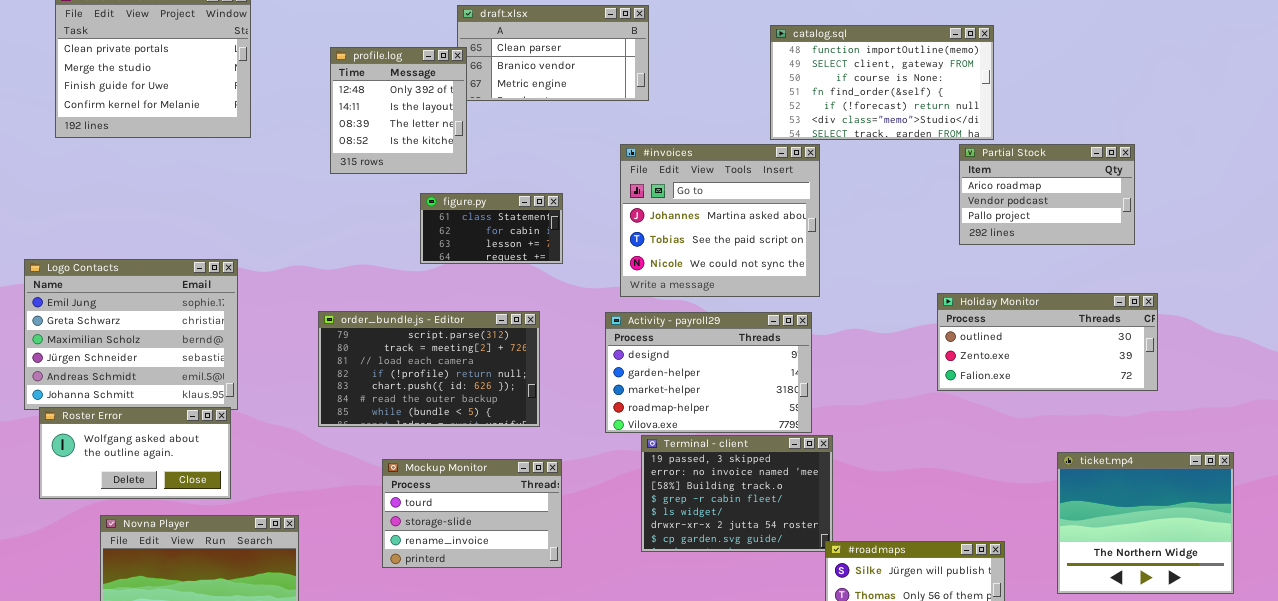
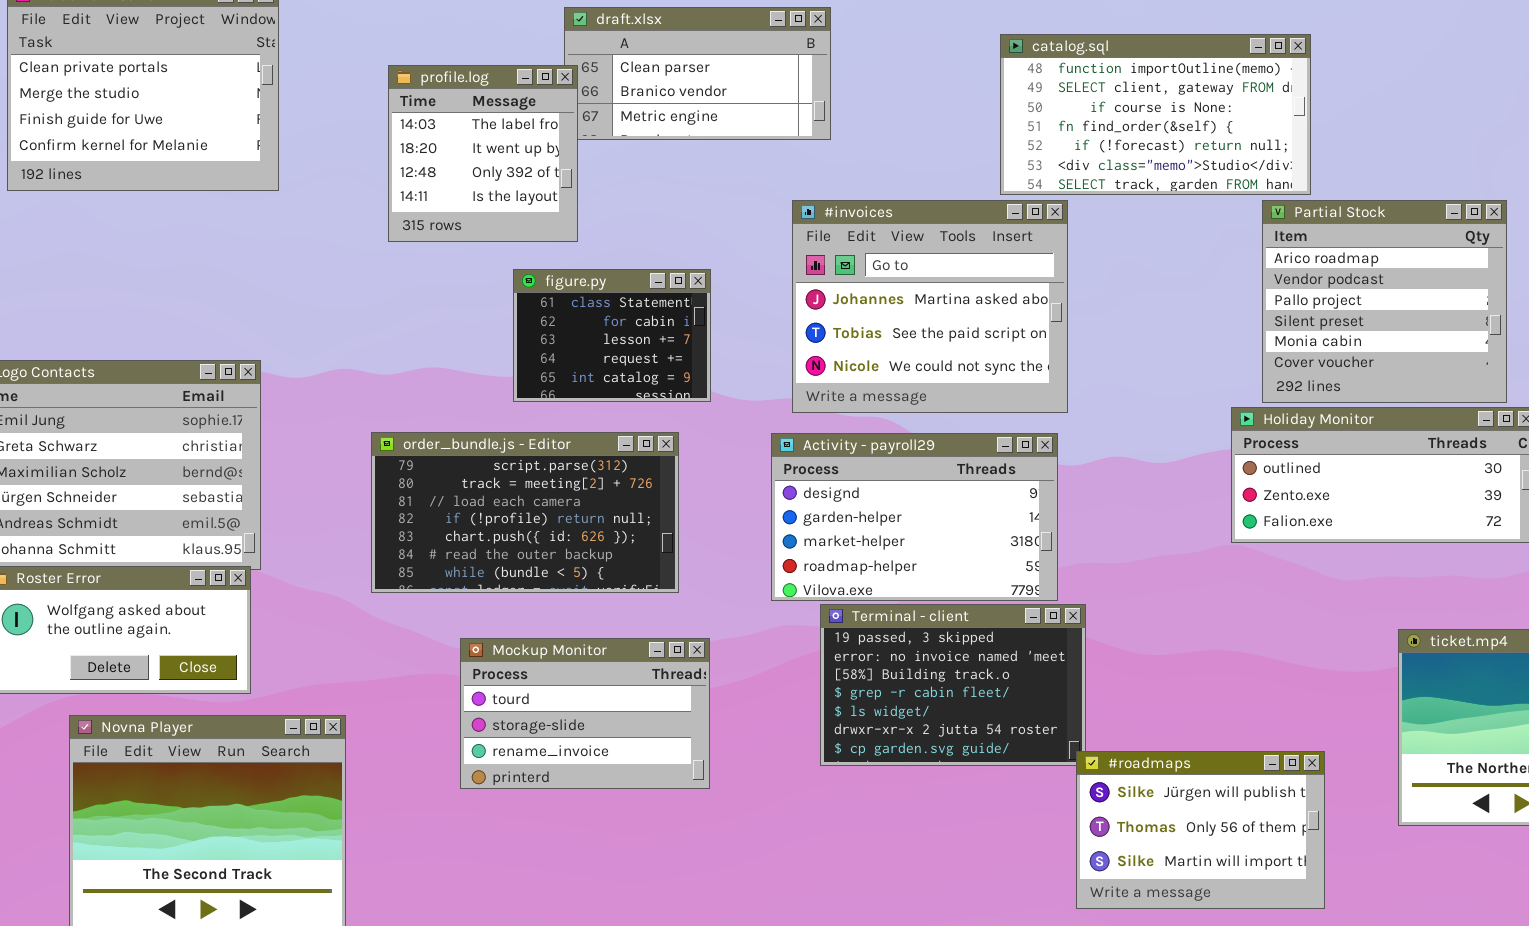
profile.log: [330,47,467,174] -> [388,65,578,242], scrolled up 2 rows
Partial Stock: [959,144,1135,245] -> [1262,200,1507,403], resized
figure.py: [420,193,563,264] -> [513,269,711,402], resized

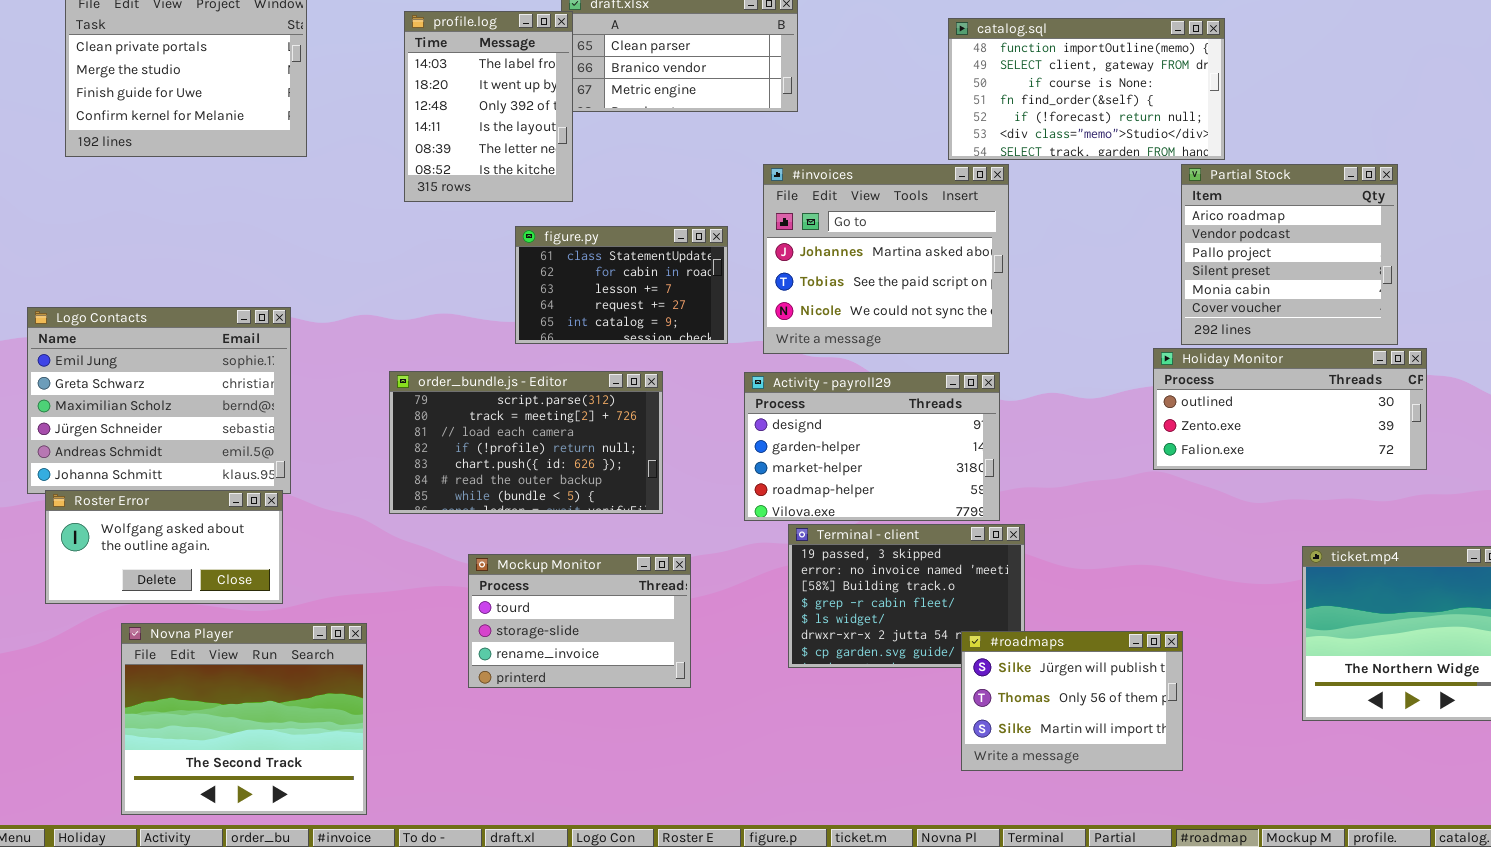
profile.log: [388,65,578,242] -> [404,11,573,202], resized
figure.py: [513,269,711,402] -> [515,226,728,344], resized
#roadmaps: [1076,751,1325,909] -> [961,631,1183,771], moved

